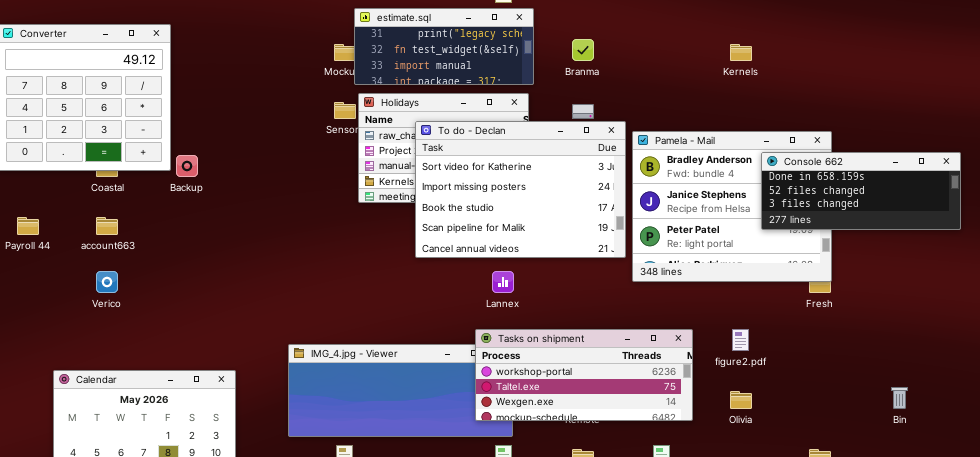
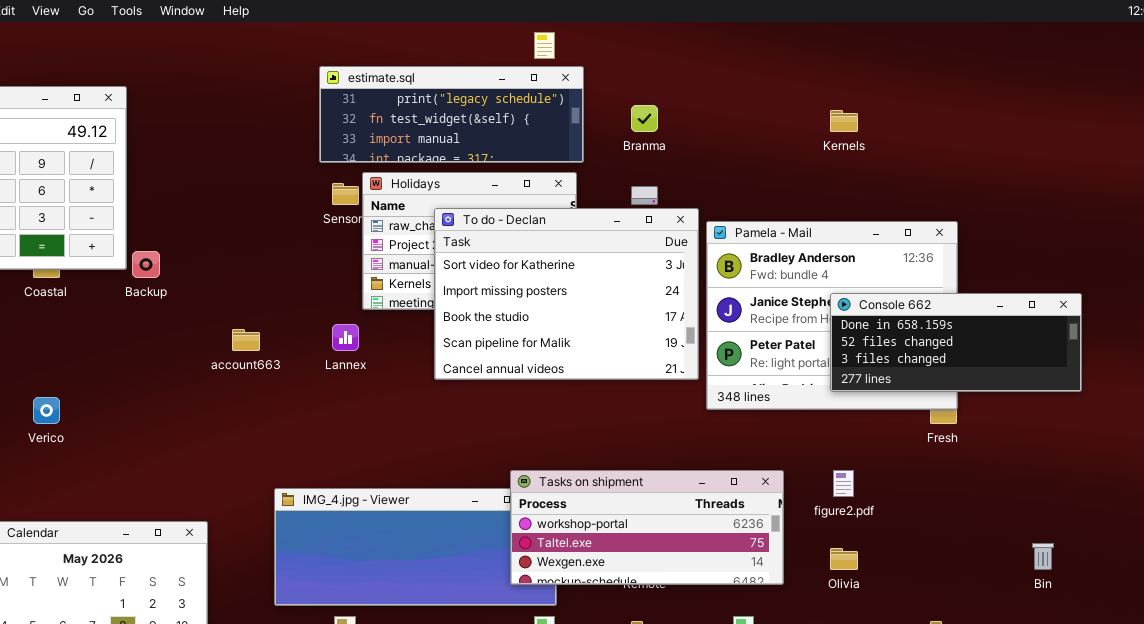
estimate.sql: [354,8,534,85] -> [319,66,584,163], resized
Console 662: [761,152,961,230] -> [830,293,1082,392], moved
account663: [96,217,118,235] -> [232,329,260,351], moved
Lannex: [492,271,514,293] -> [332,324,359,351], moved

